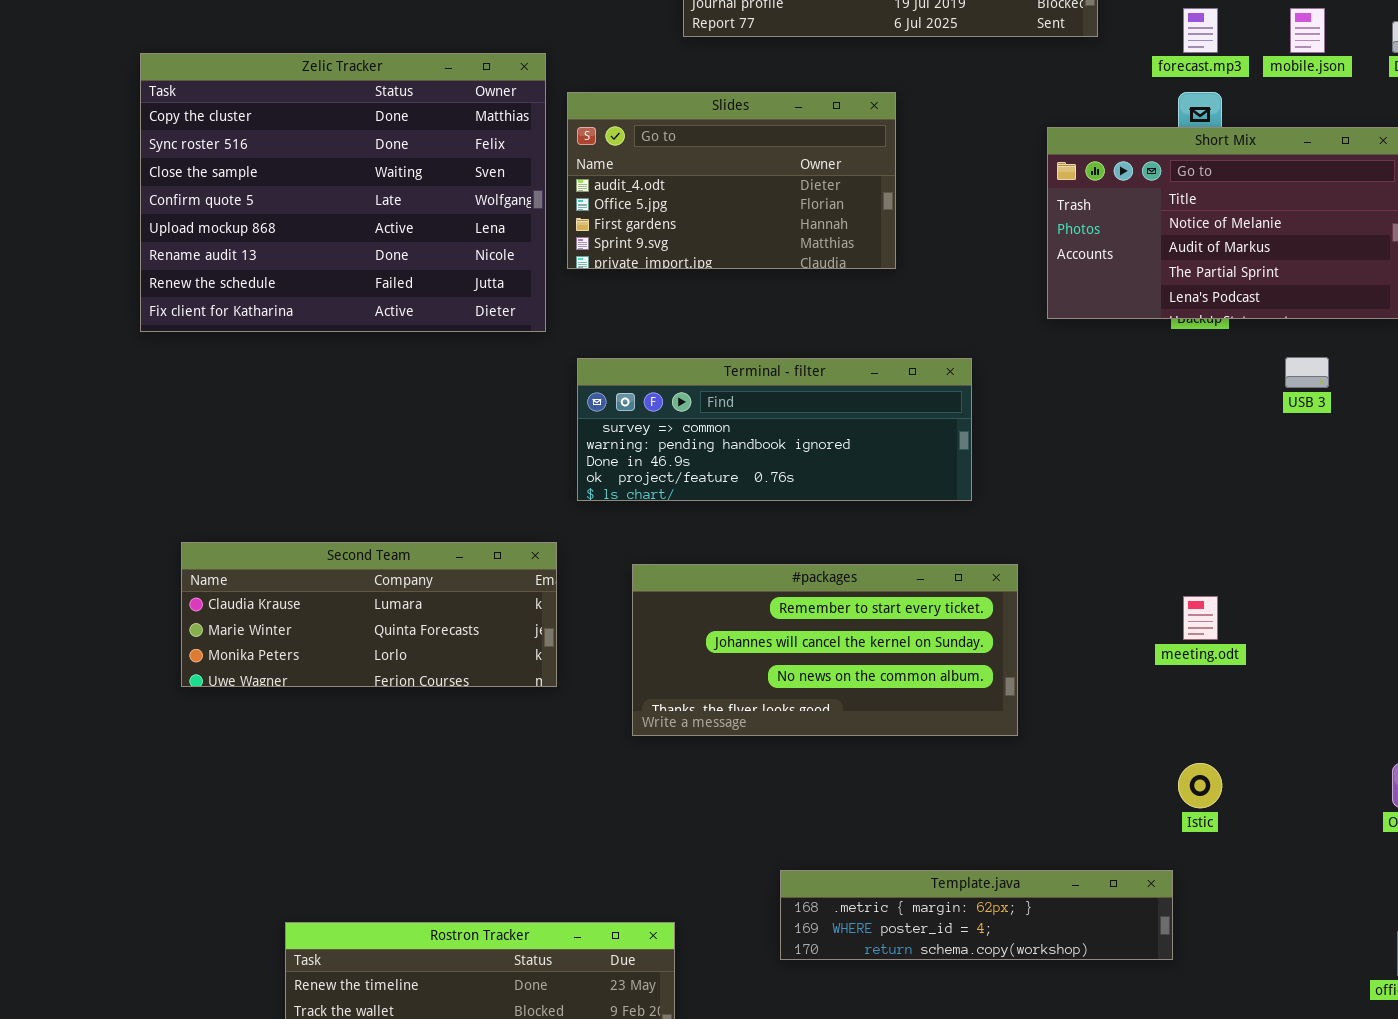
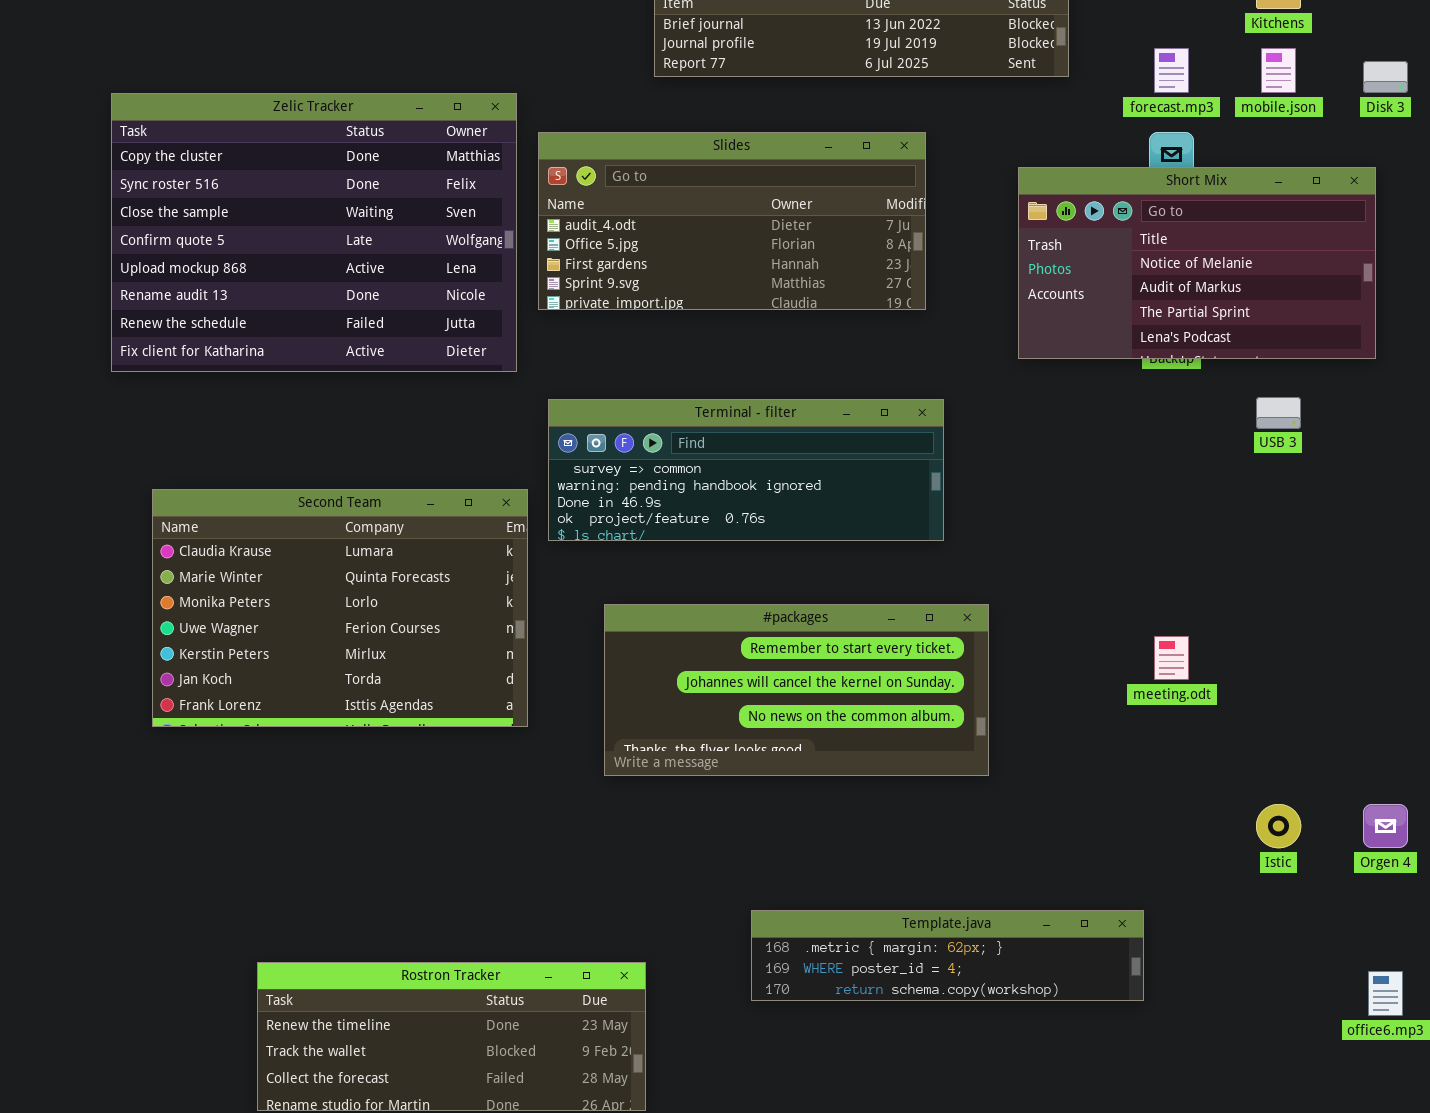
Slides: [567,92,896,269] -> [538,132,926,310], resized
Second Team: [181,542,557,687] -> [152,489,528,727], resized
Istic: [1178,763,1222,808] -> [1256,804,1301,848], moved

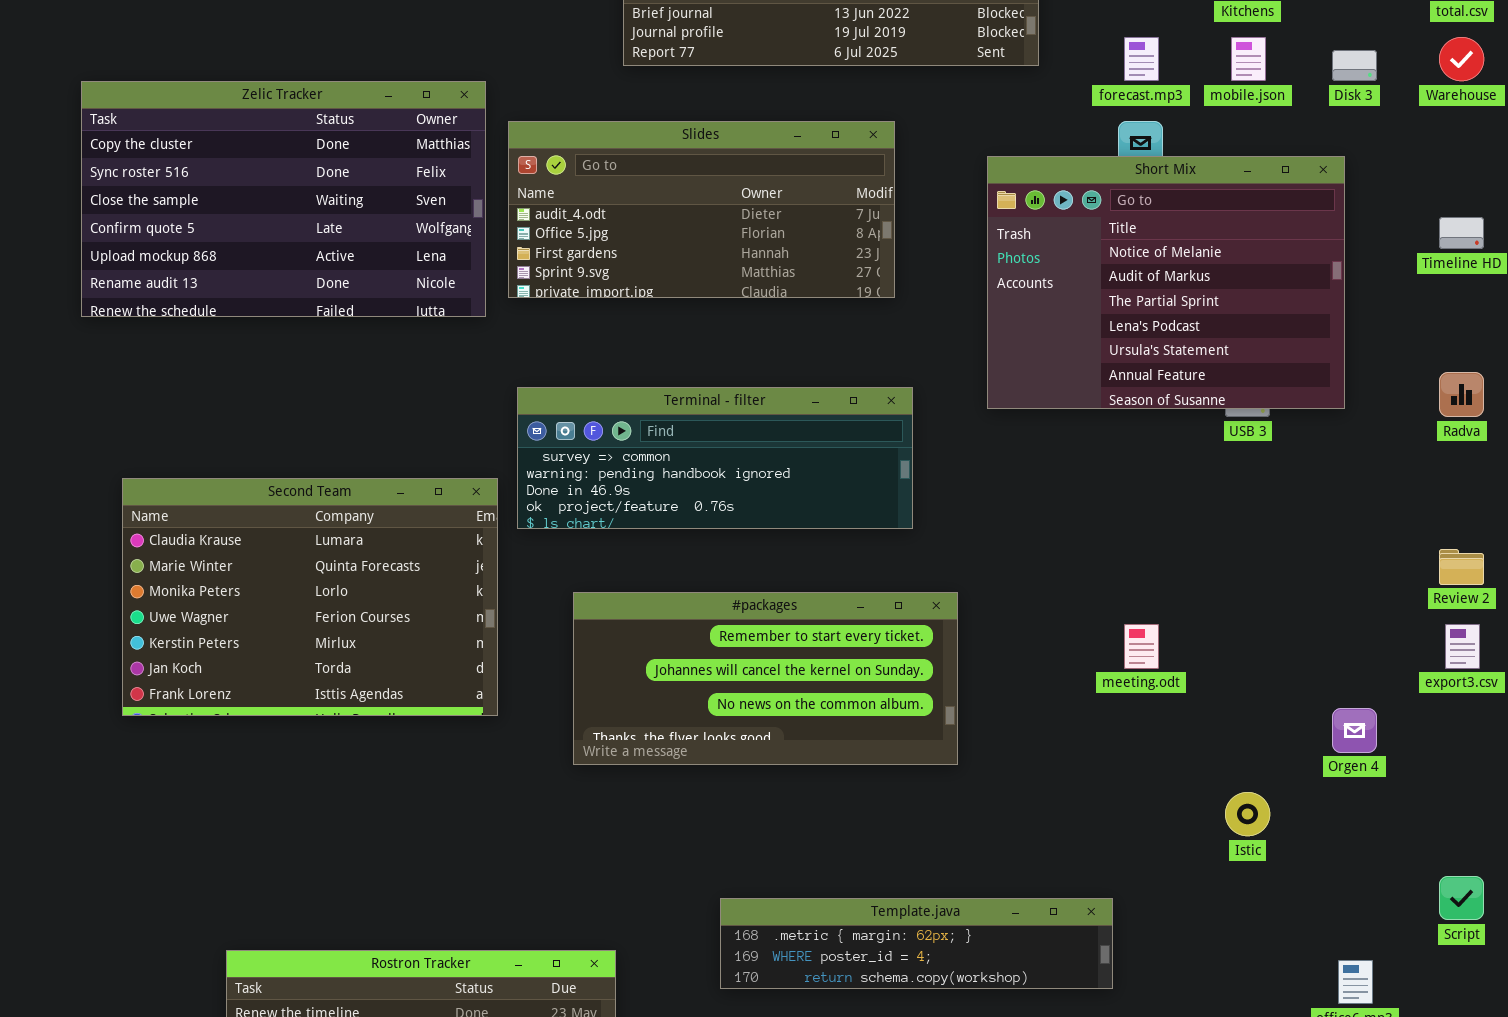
Zelic Tracker: [111,93,517,372] -> [81,81,486,317], resized
Short Mix: [1018,167,1376,359] -> [987,156,1345,409], resized
Orgen 4: [1363,804,1408,848] -> [1332,708,1377,753], moved

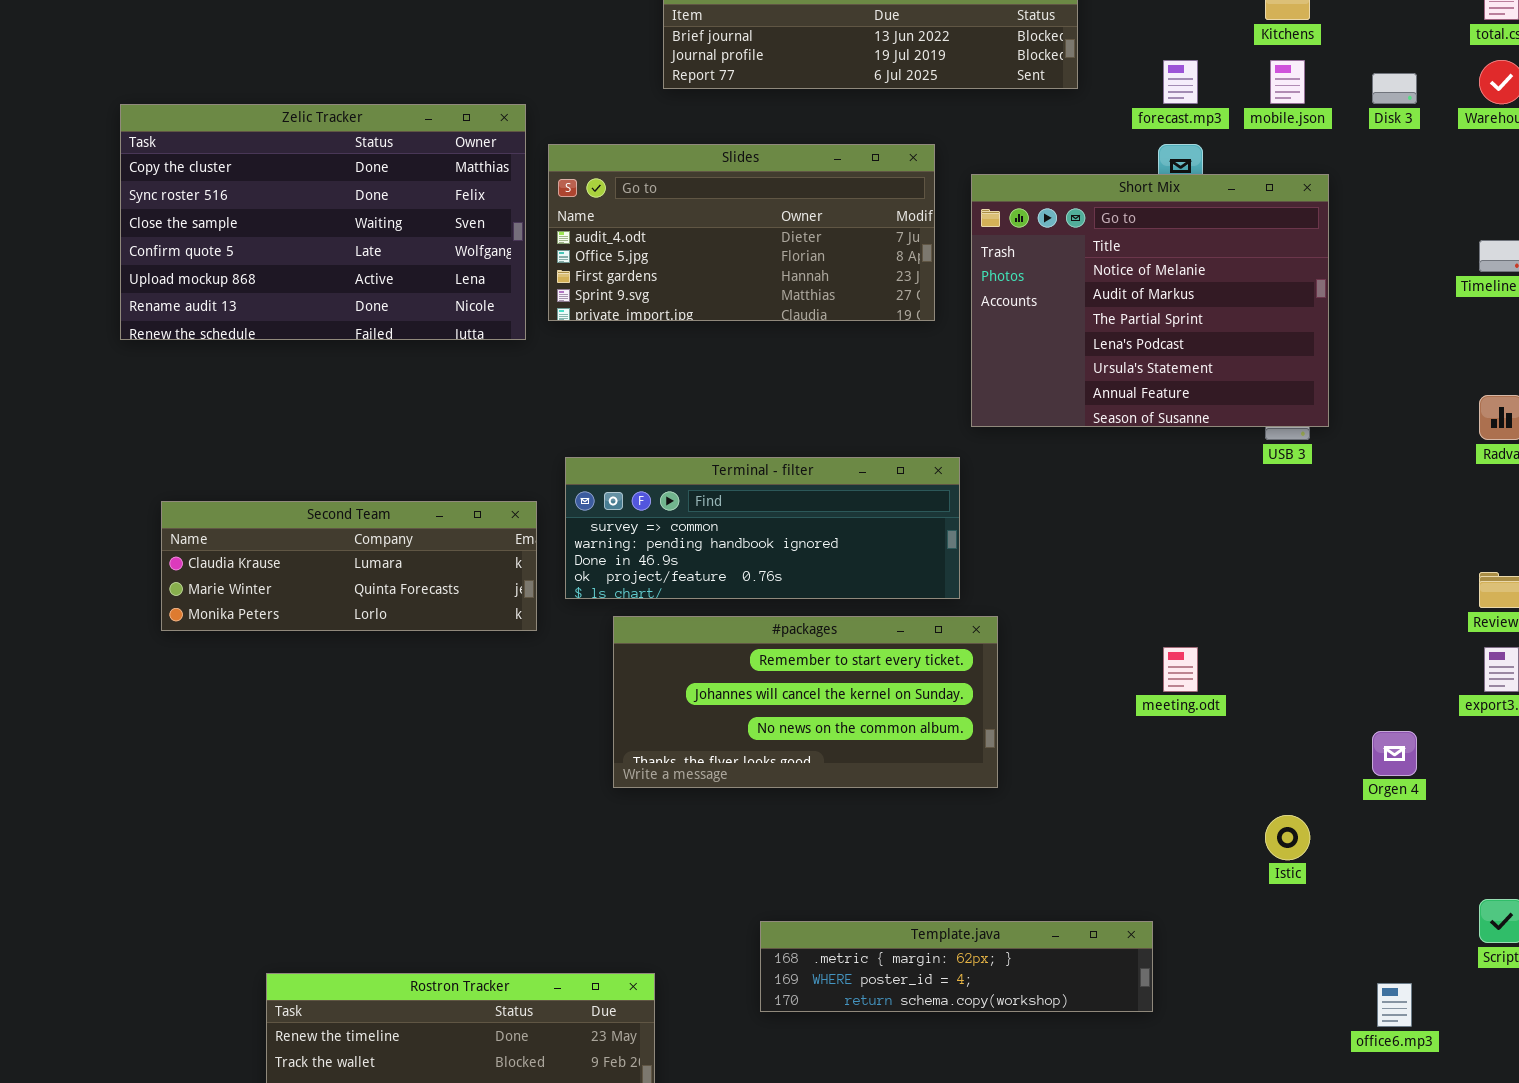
Short Mix: [987,156,1345,409] -> [971,174,1329,427], moved
Terminal - filter: [517,387,913,529] -> [565,457,960,599], moved
Second Team: [122,478,498,716] -> [161,501,537,631], resized

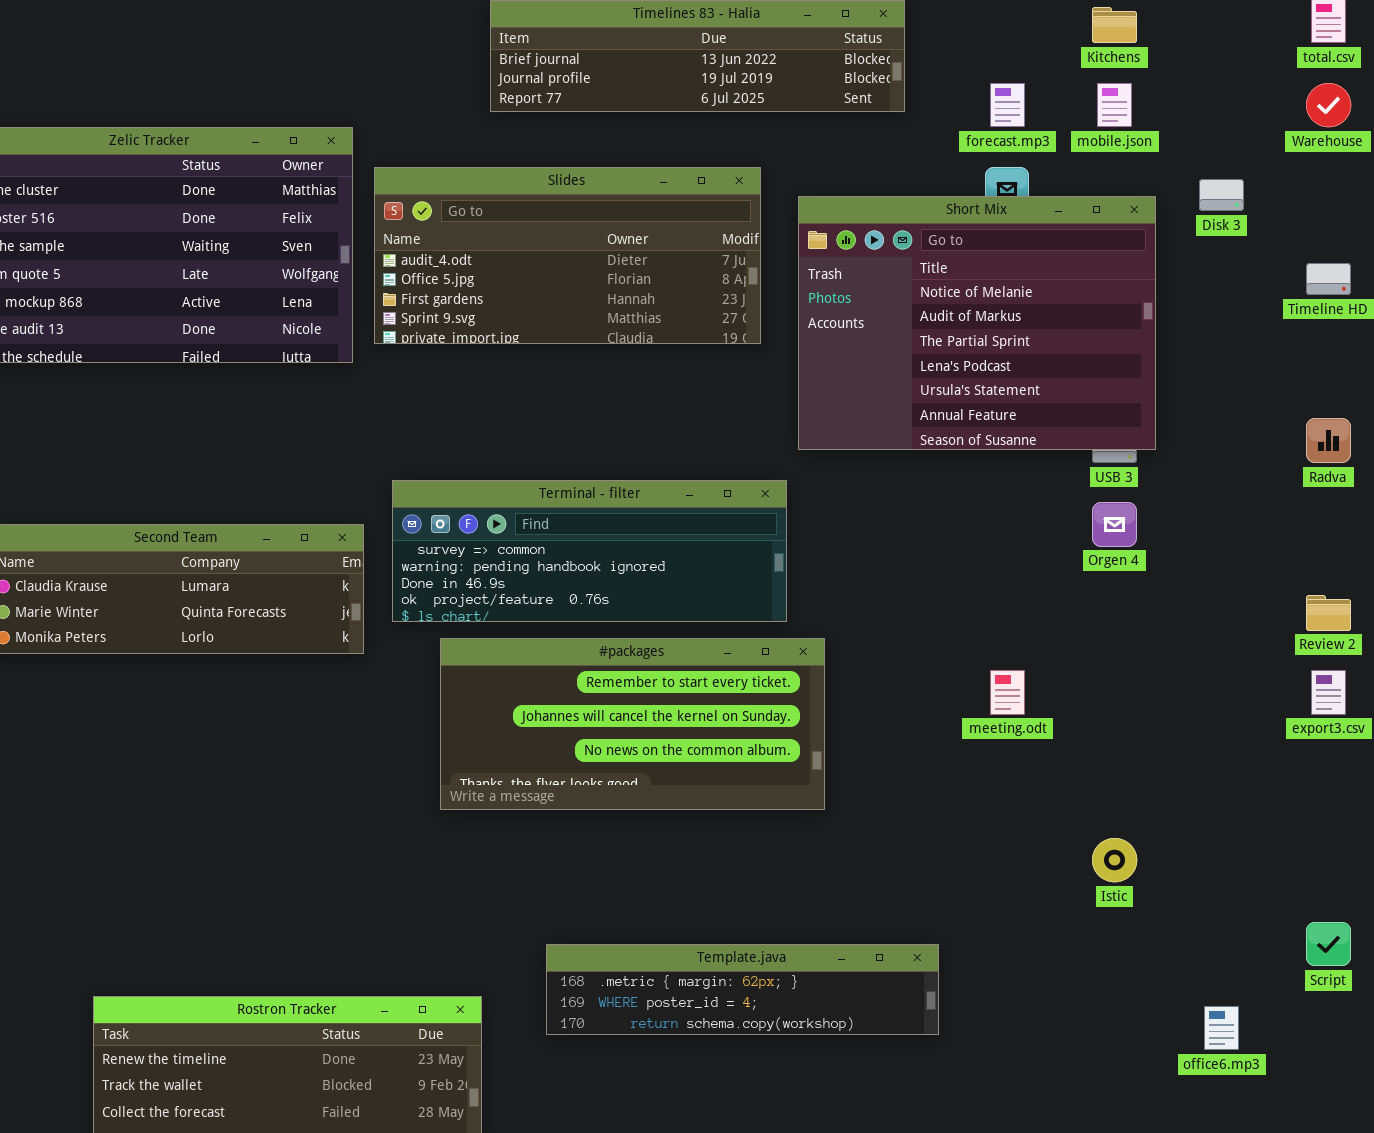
Disk 3: [1372,73,1417,104] -> [1199,179,1244,211], moved
Orgen 4: [1372,731,1417,776] -> [1092,502,1137,547], moved
Template.java: [760,921,1153,1012] -> [546,944,939,1035], moved

